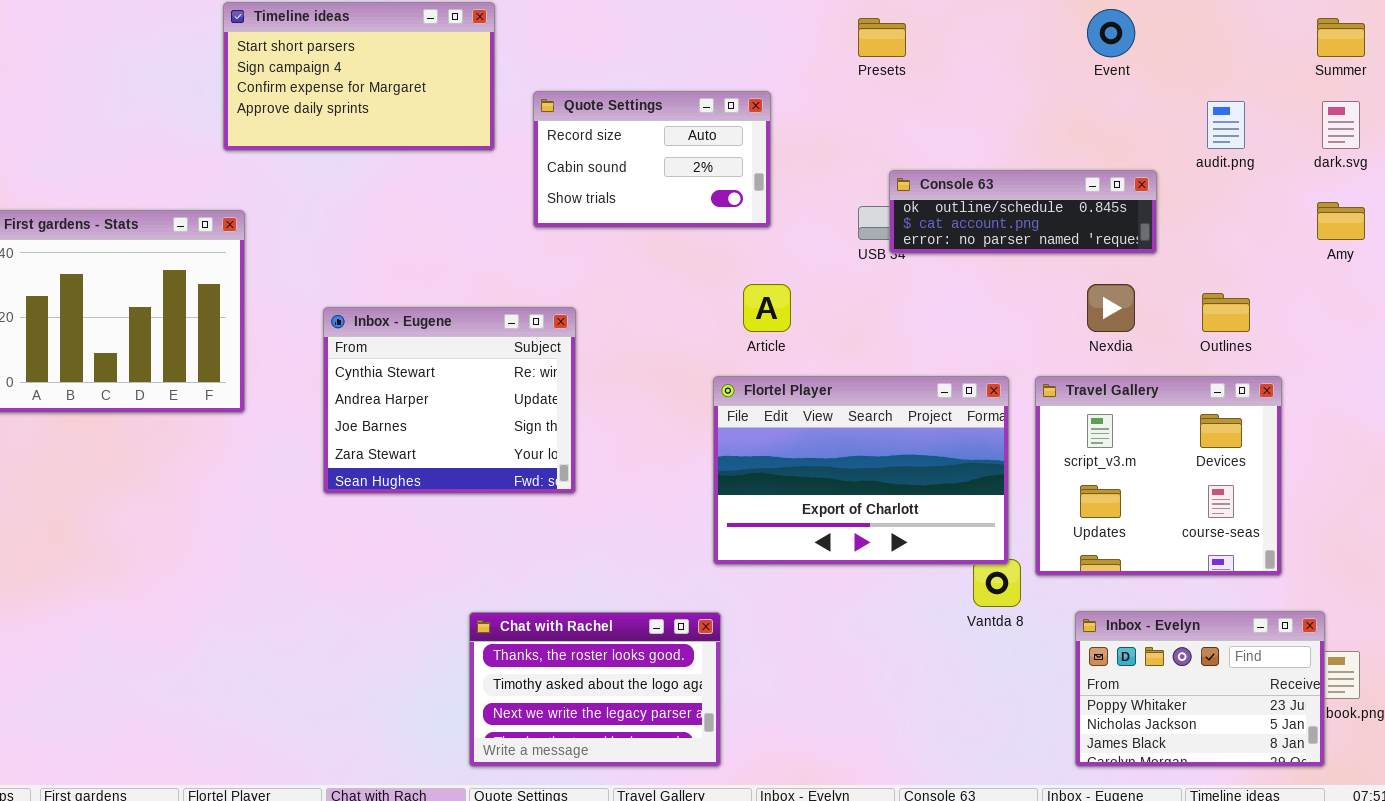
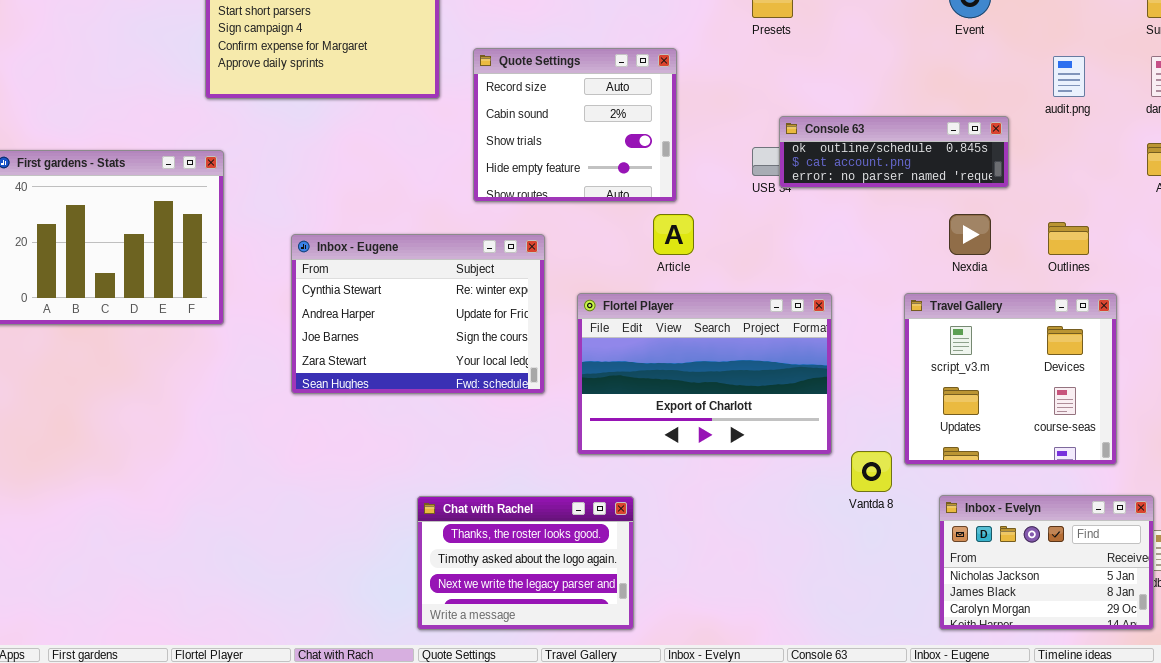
Quote Settings: [533,91,771,228] -> [473,48,677,202], resized
Inbox - Eugene: [323,307,576,494] -> [291,234,545,394], resized
Flortel Player: [713,376,1009,565] -> [577,293,832,455], moved
Inbox - Evelyn: [1075,611,1325,767] -> [939,495,1154,630], scrolled down 1 row

